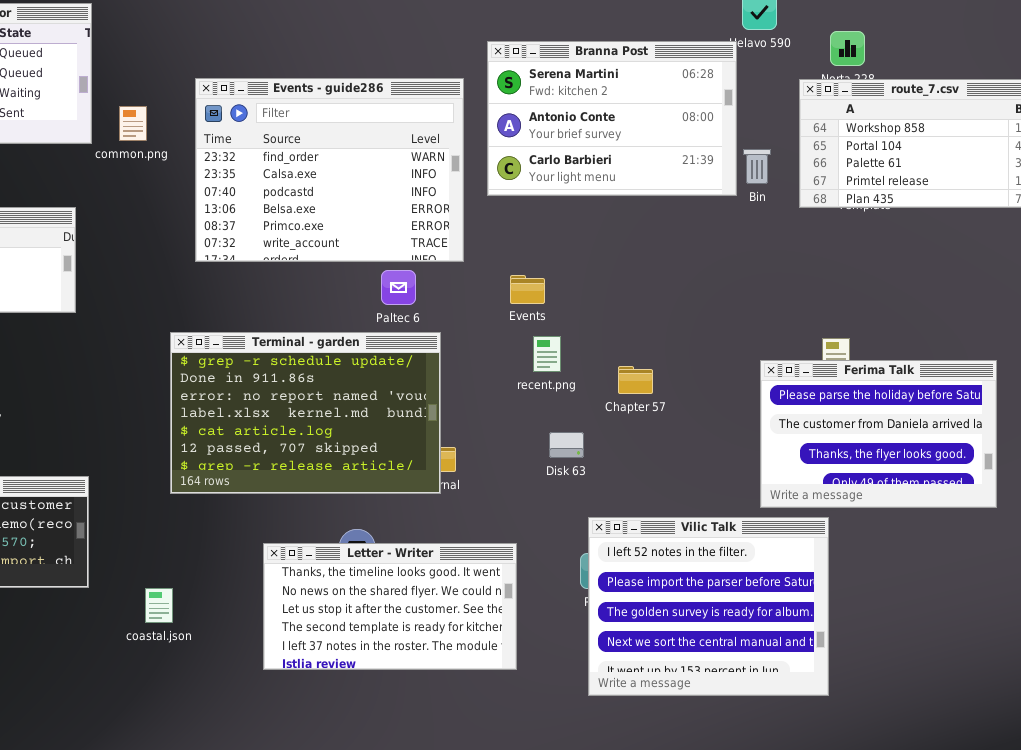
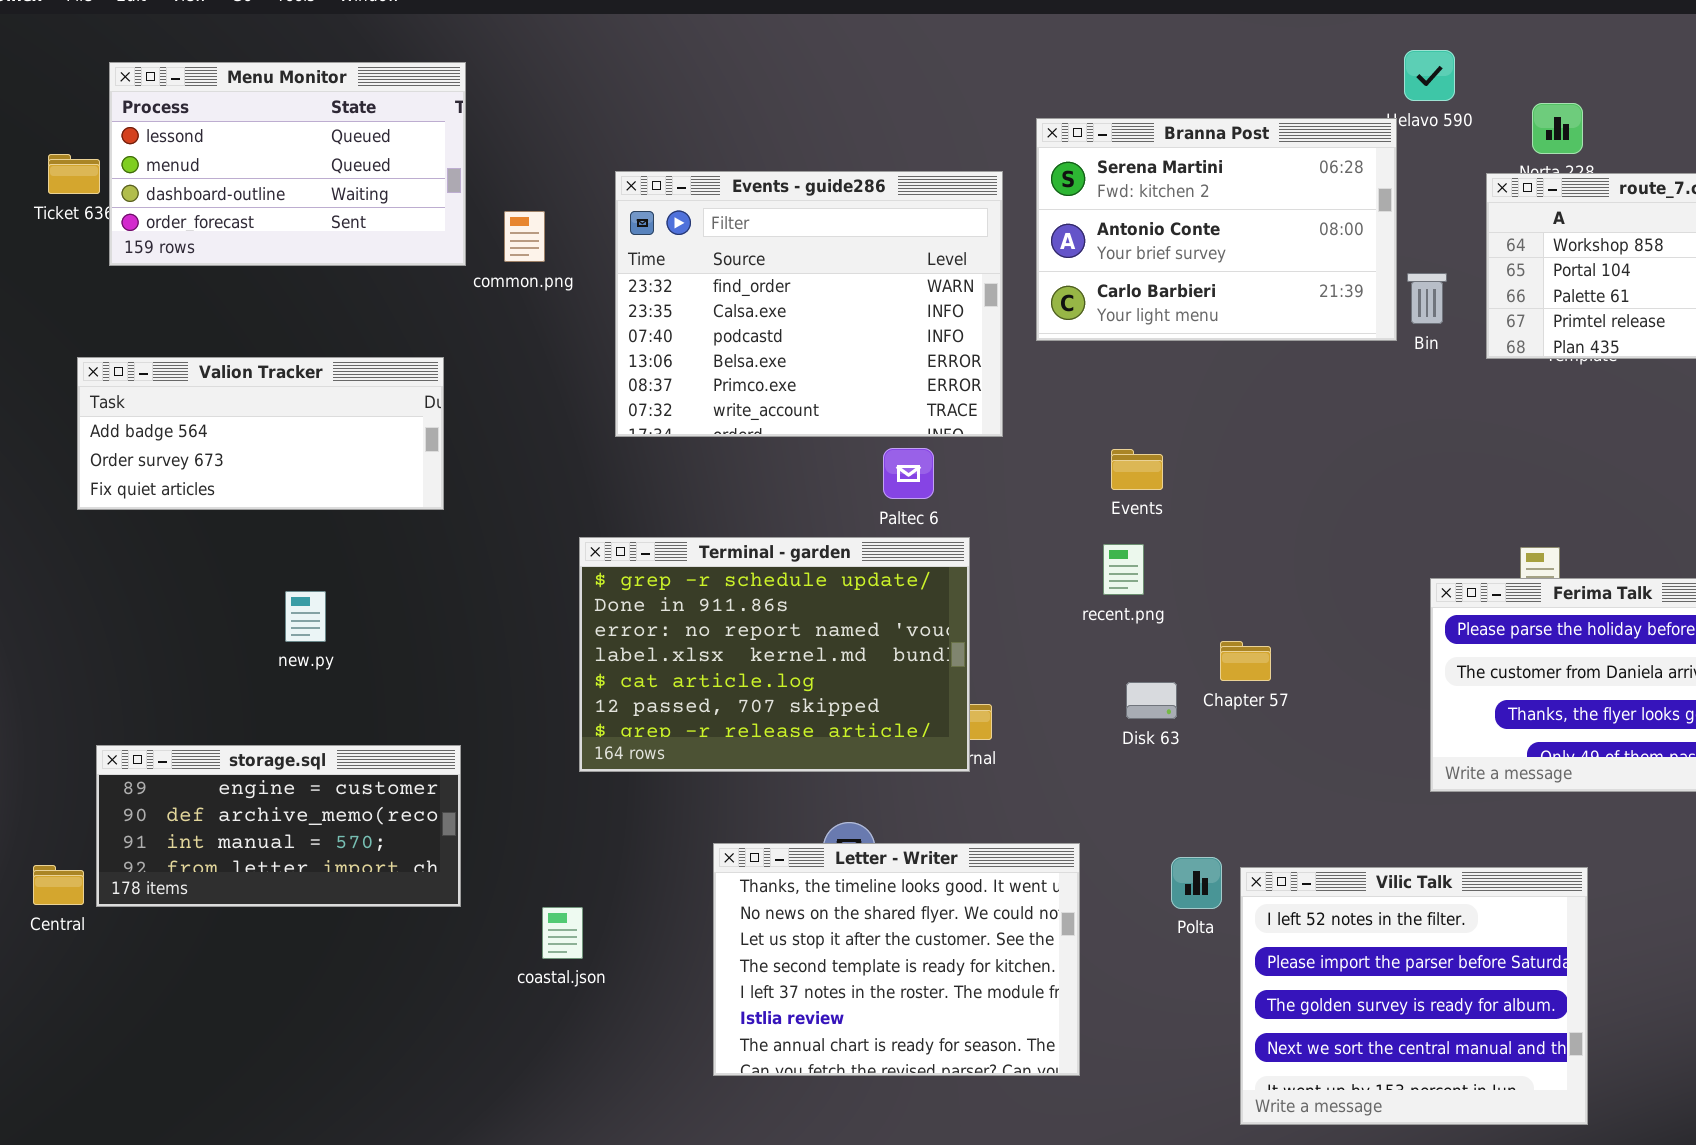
Events: [510,275,545,304] -> [1111,449,1163,490], moved
Chapter 57: [618,366,653,394] -> [1220,641,1271,681], moved
Vilic Talk: [588,517,829,696] -> [1240,867,1588,1125], moved
Letter - Writer: [263,543,517,670] -> [713,843,1080,1076], resized

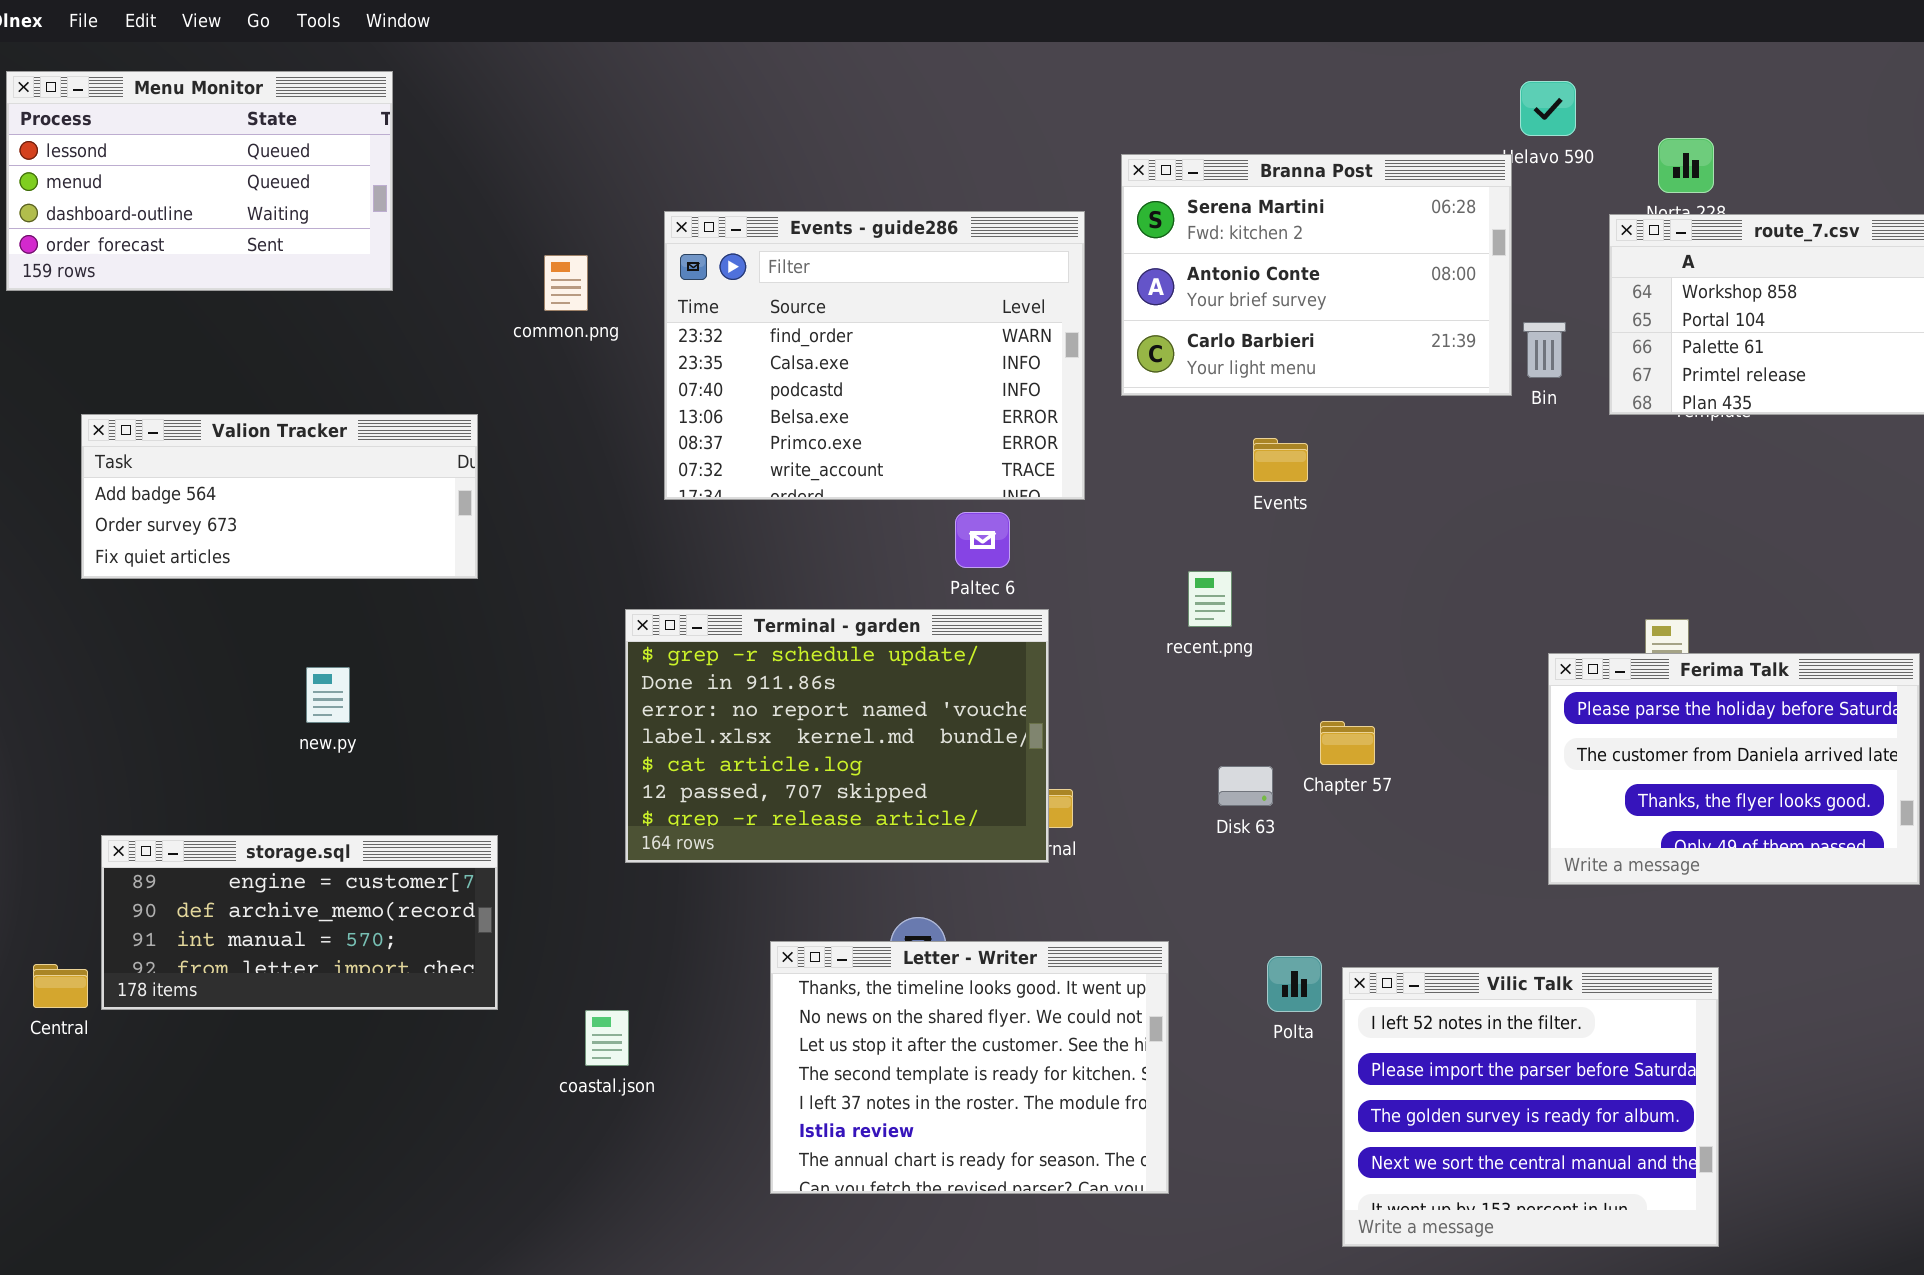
Menu Monitor: [109,62,466,266] -> [6,71,393,291], moved
Events: [1111,449,1163,490] -> [1253,438,1308,482], moved
recent.png: [1103,544,1144,595] -> [1188,571,1232,627], moved

